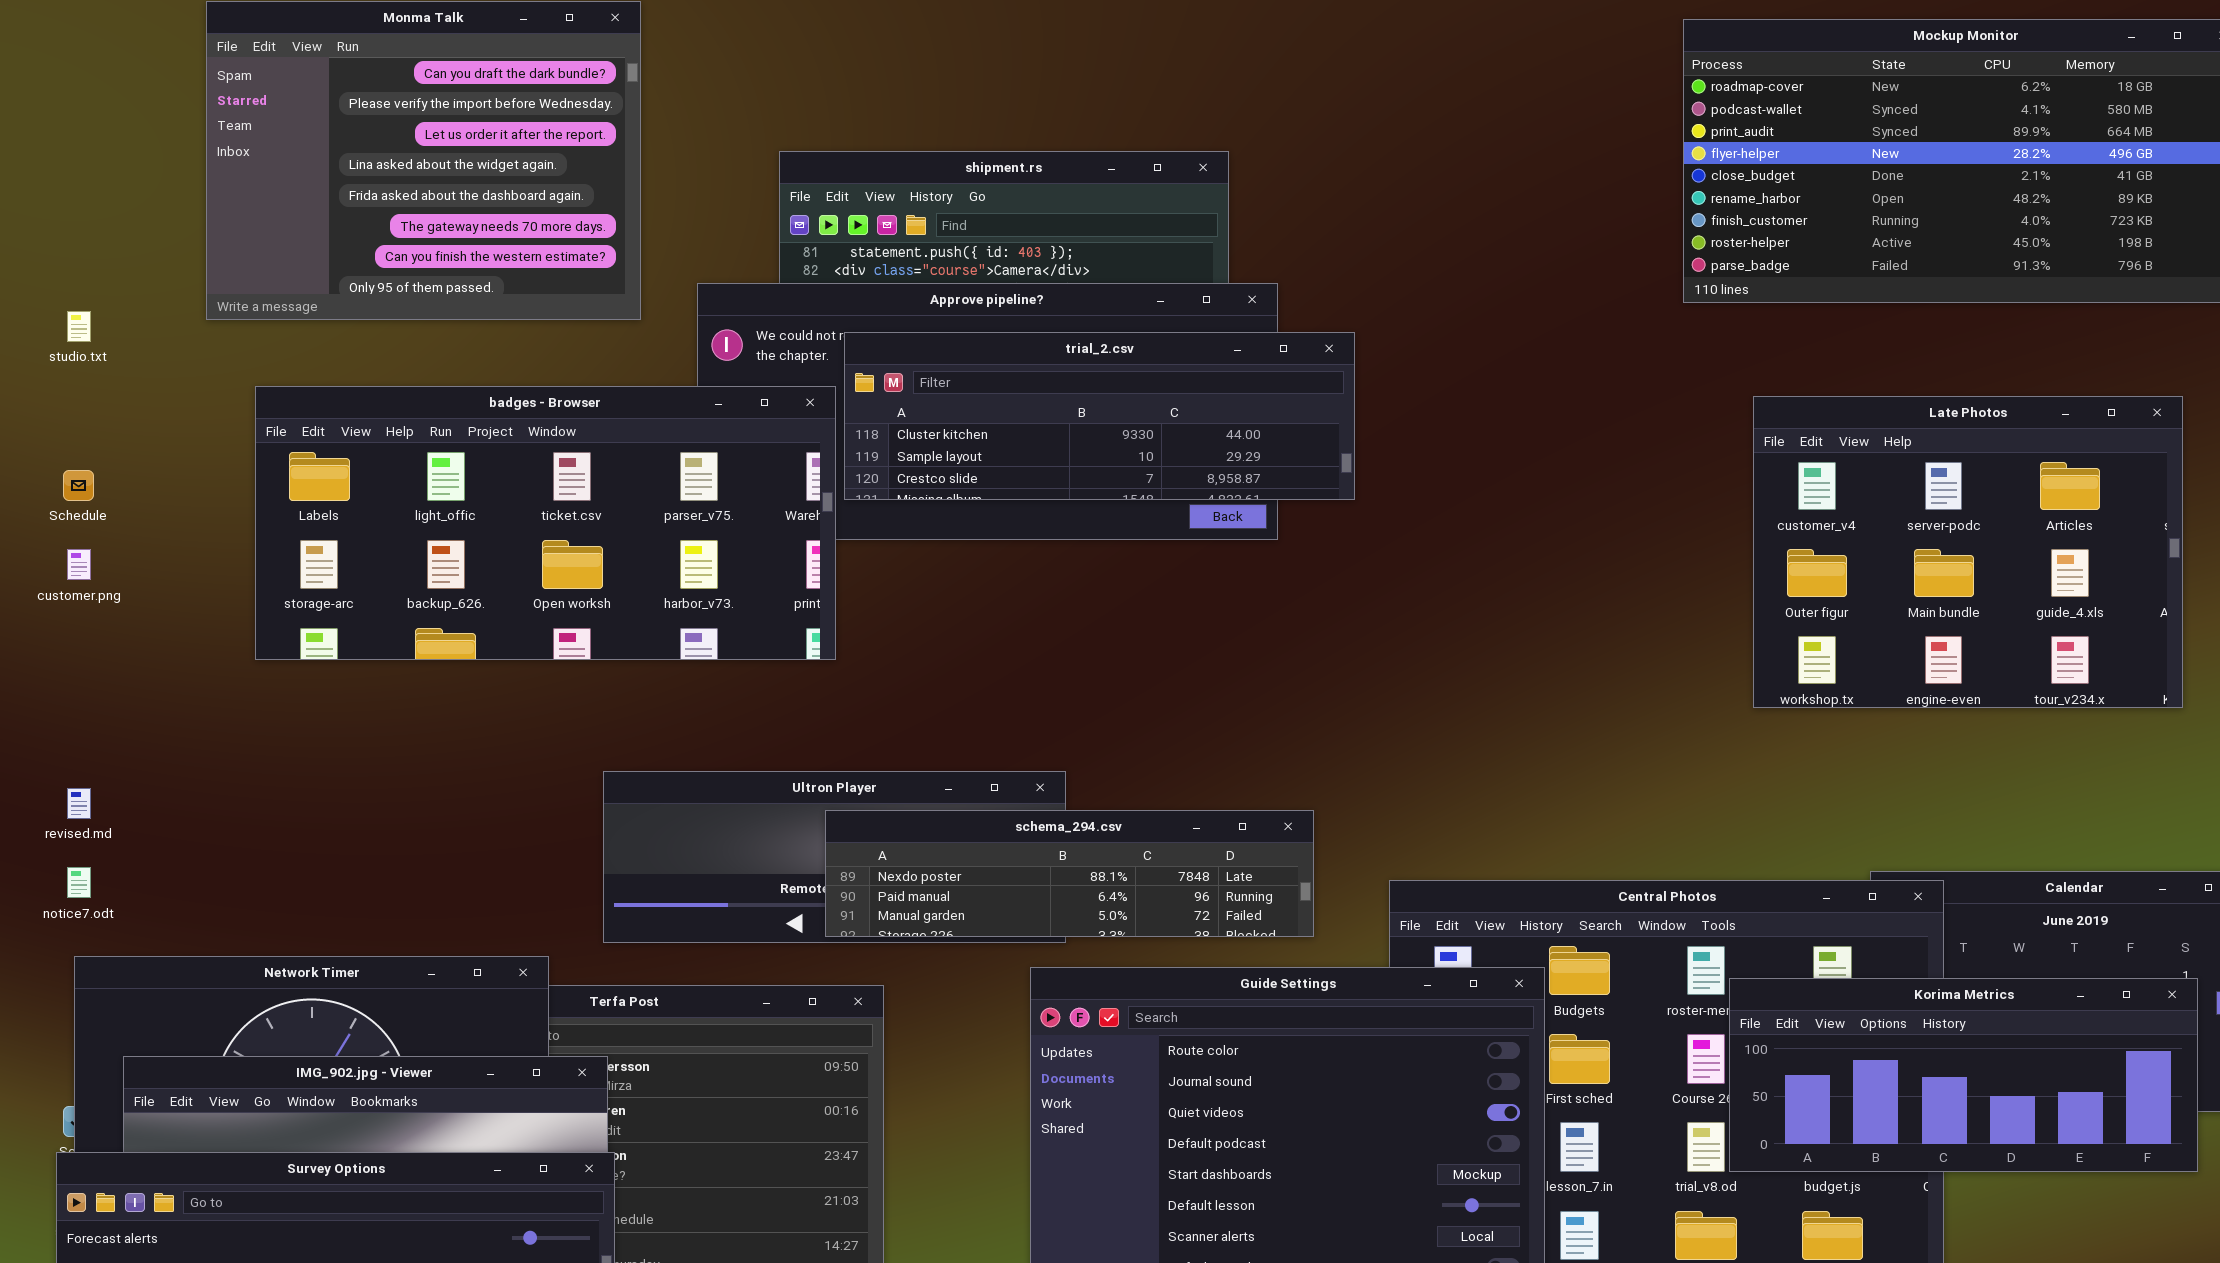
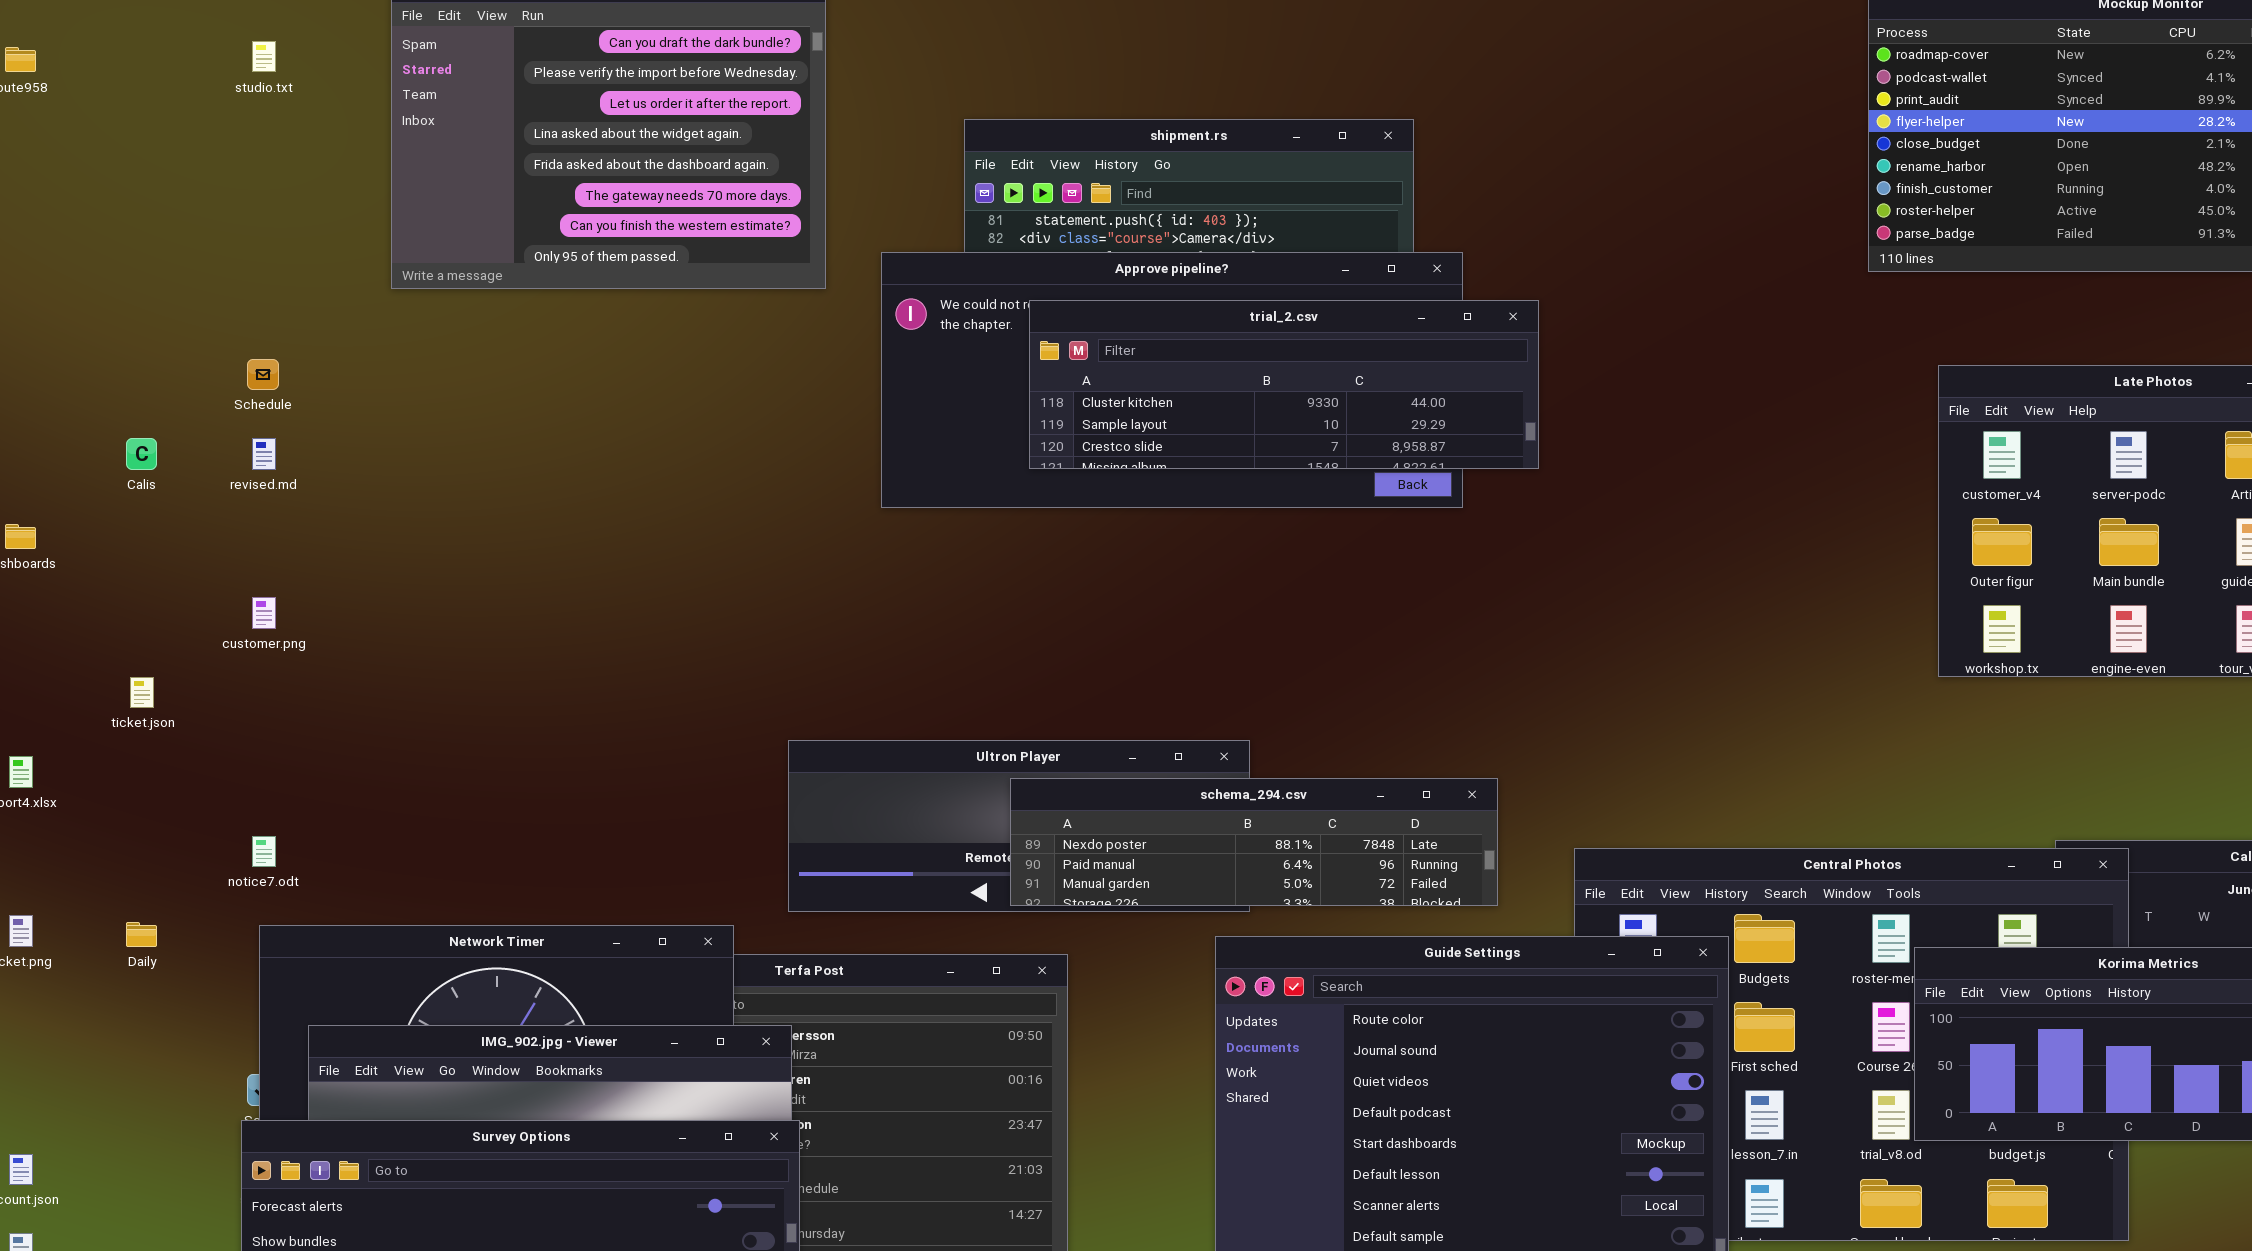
studio.txt: [67,311,91,342] -> [252,41,276,72], moved
badges - Browser: [255,386,836,660] -> none, closed
Schedule: [63,470,94,501] -> [247,359,279,390], moved
customer.png: [67,549,91,580] -> [252,597,276,629], moved
revised.md: [67,788,91,819] -> [252,438,276,470], moved

